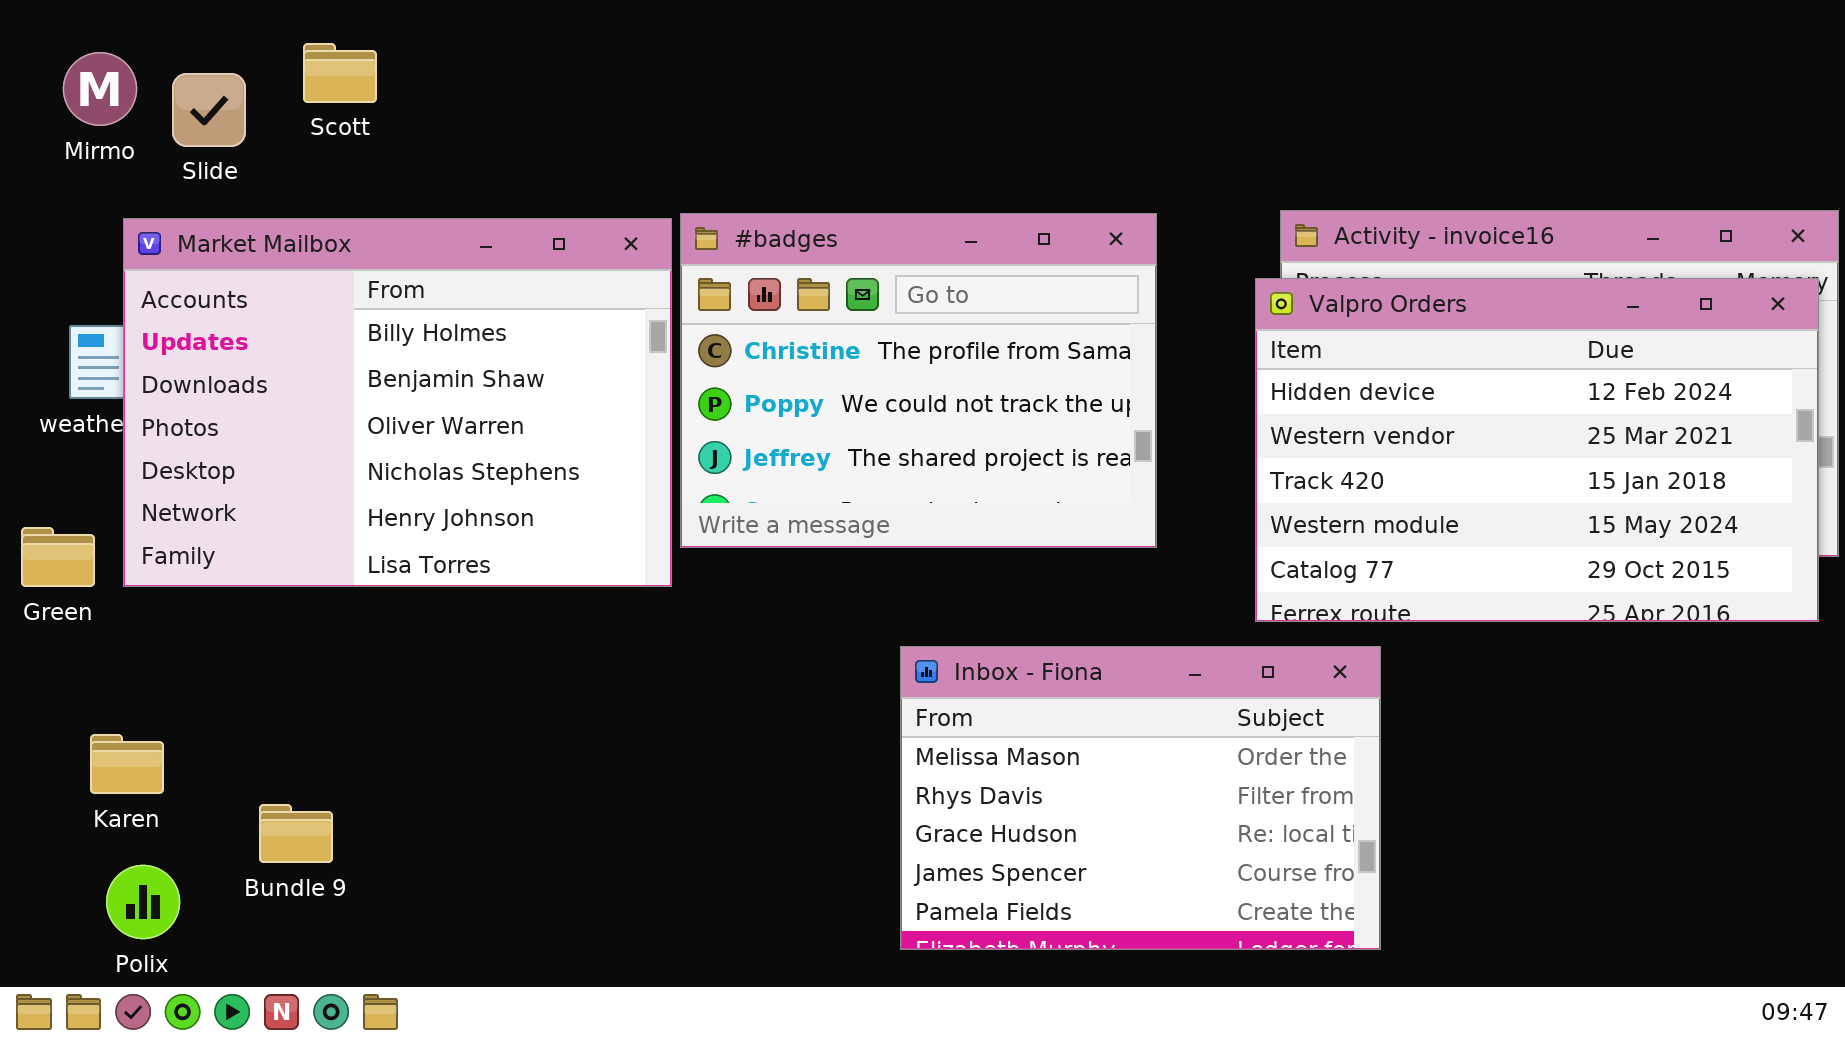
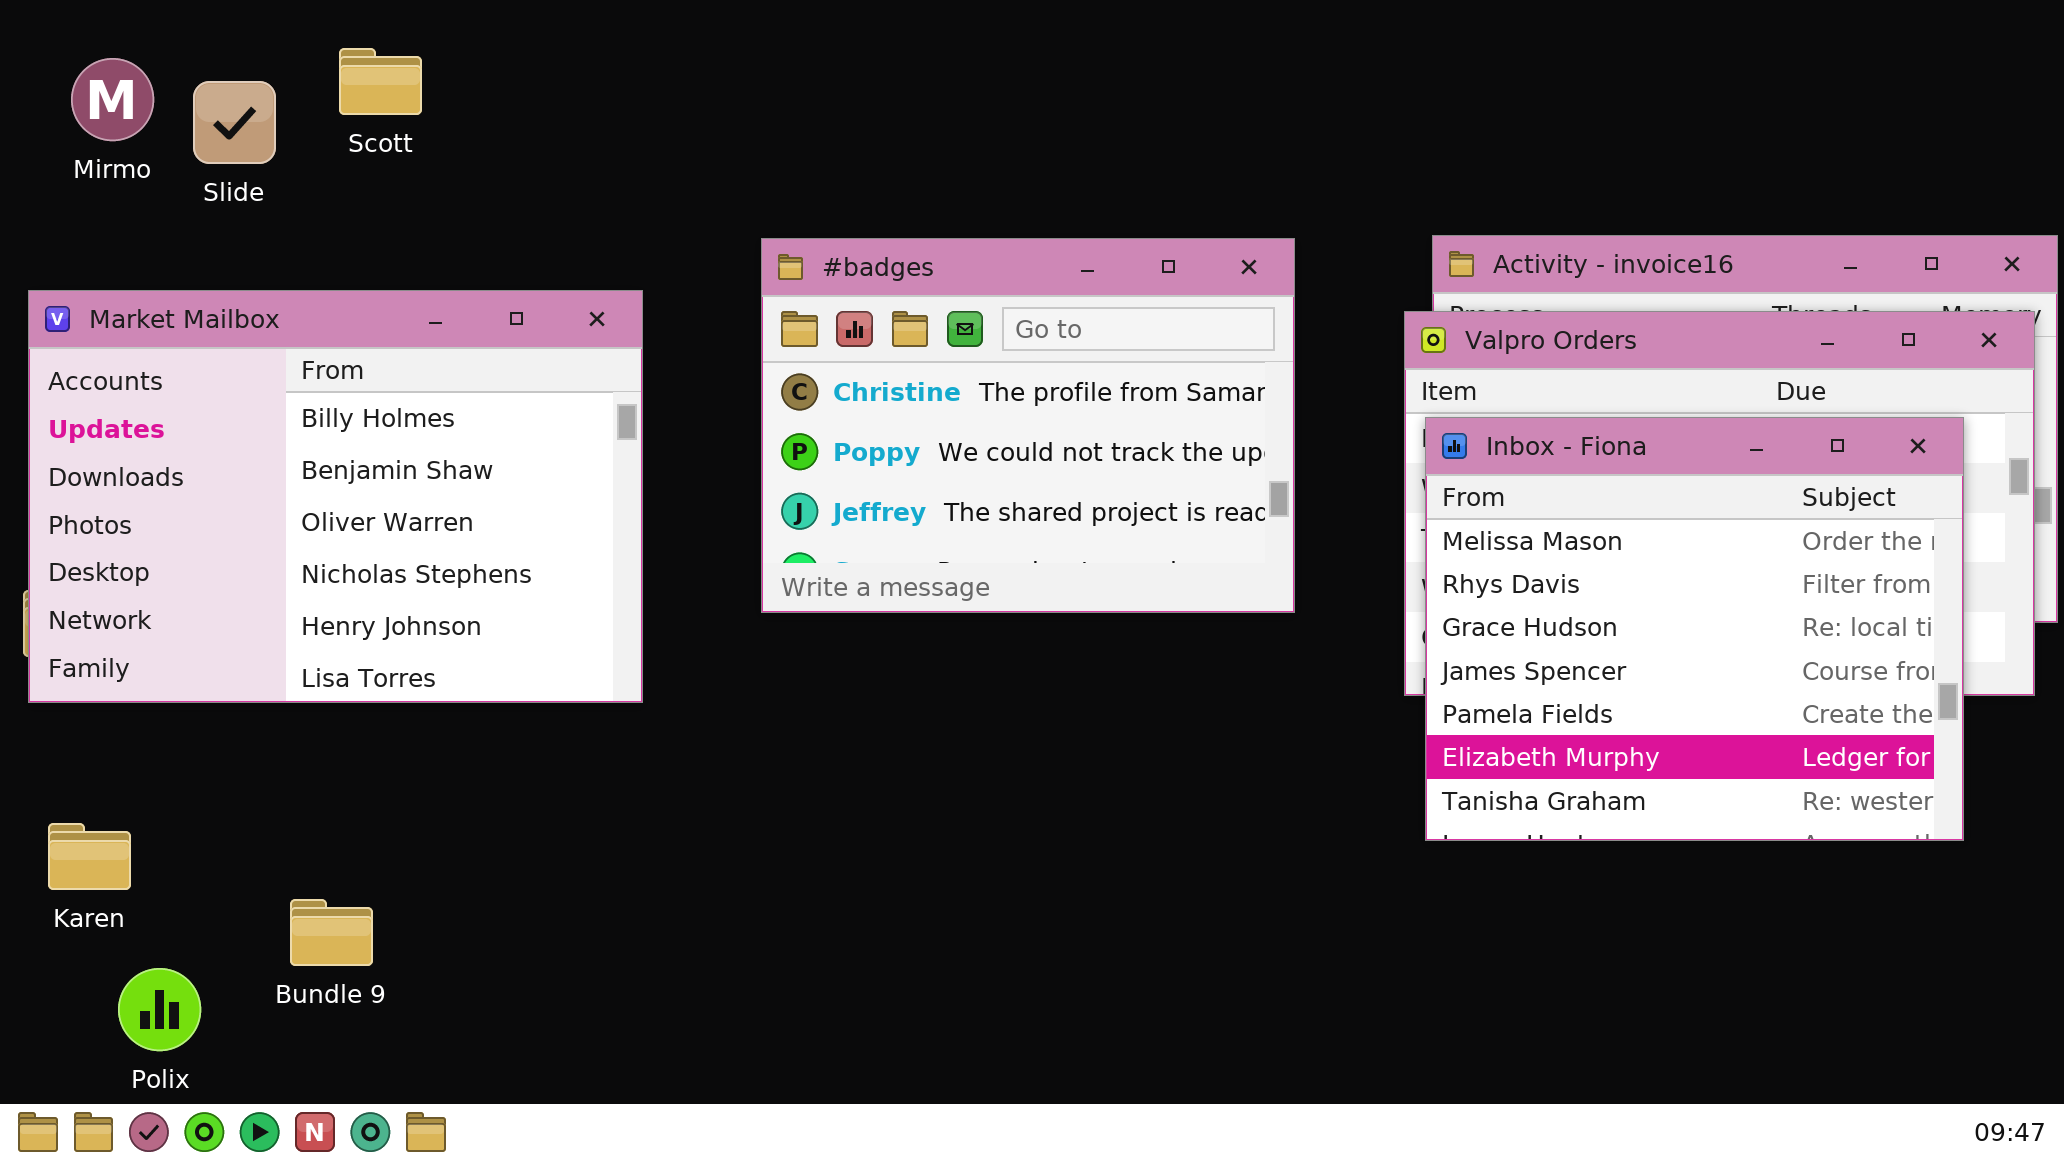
Market Mailbox: [123,218,672,587] -> [28,290,643,703], moved
Inbox - Fiona: [900,646,1381,950] -> [1425,417,1964,841], moved, resized
Karen: [90,734,164,794] -> [48,823,131,890], moved

